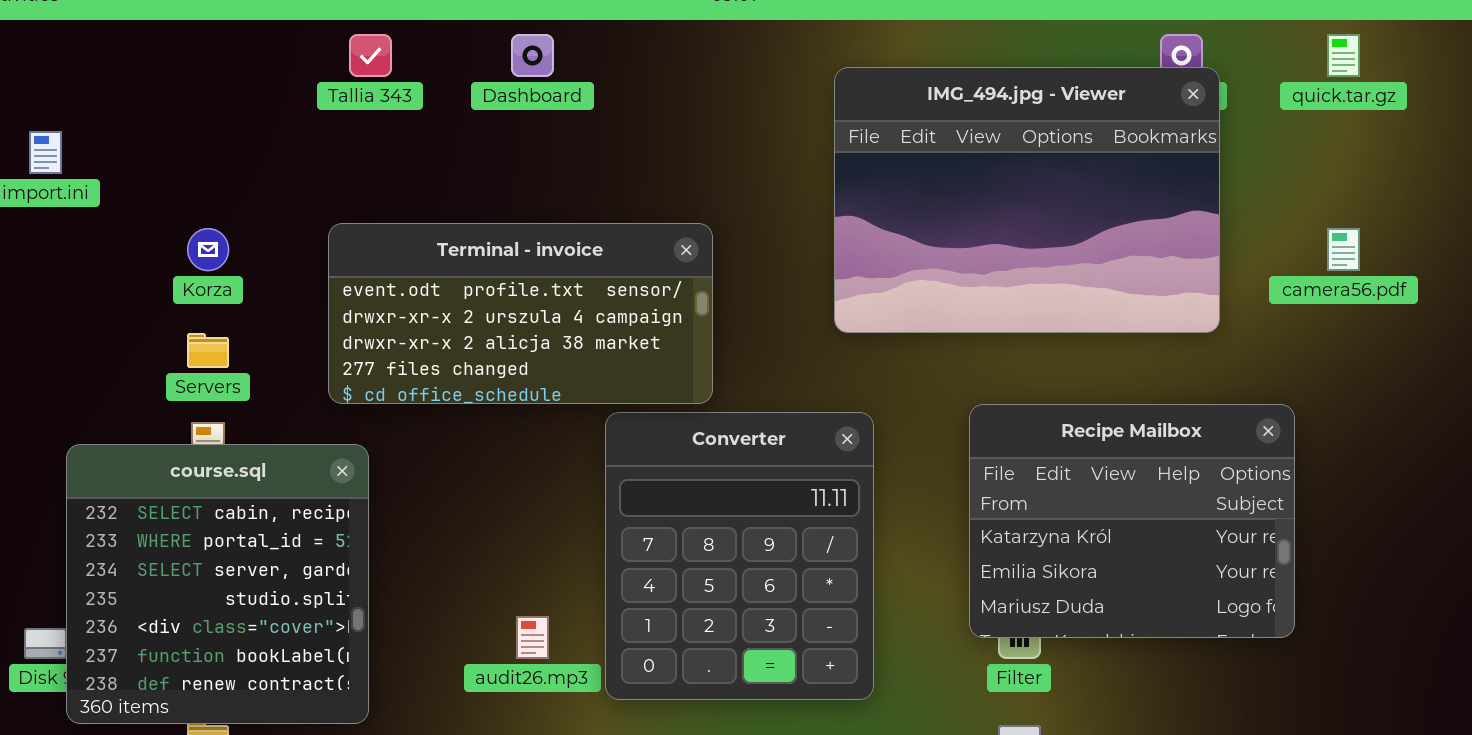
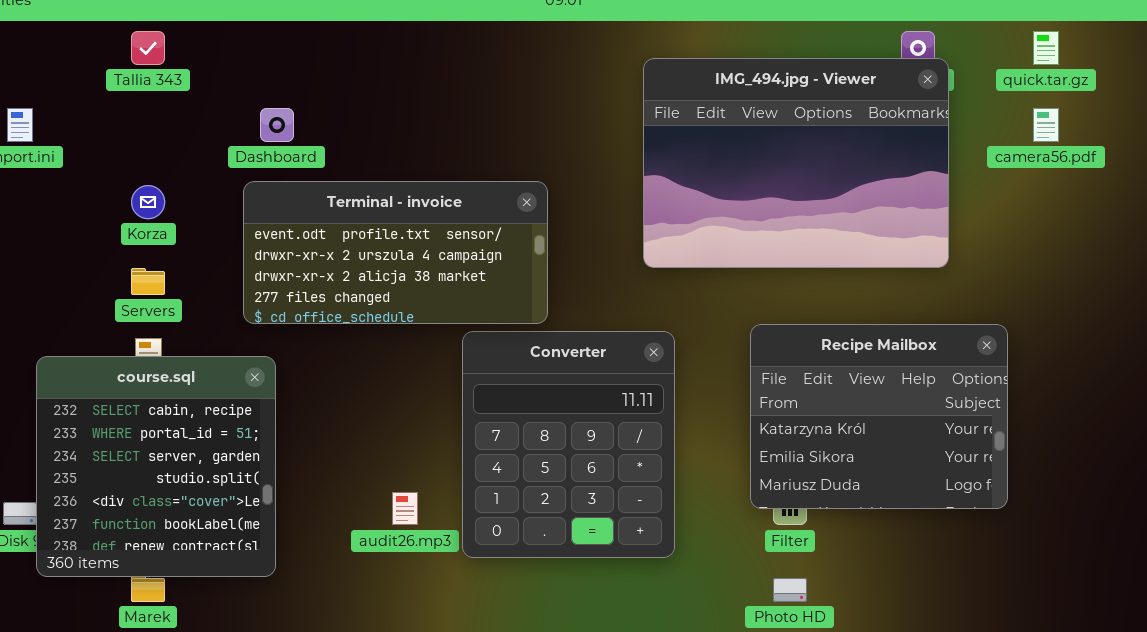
Tallia 343: [349,34,392,77] -> [131,31,165,65], moved
Dashboard: [511,34,554,77] -> [260,108,294,142], moved
camera56.pdf: [1327,228,1360,271] -> [1033,108,1059,142], moved

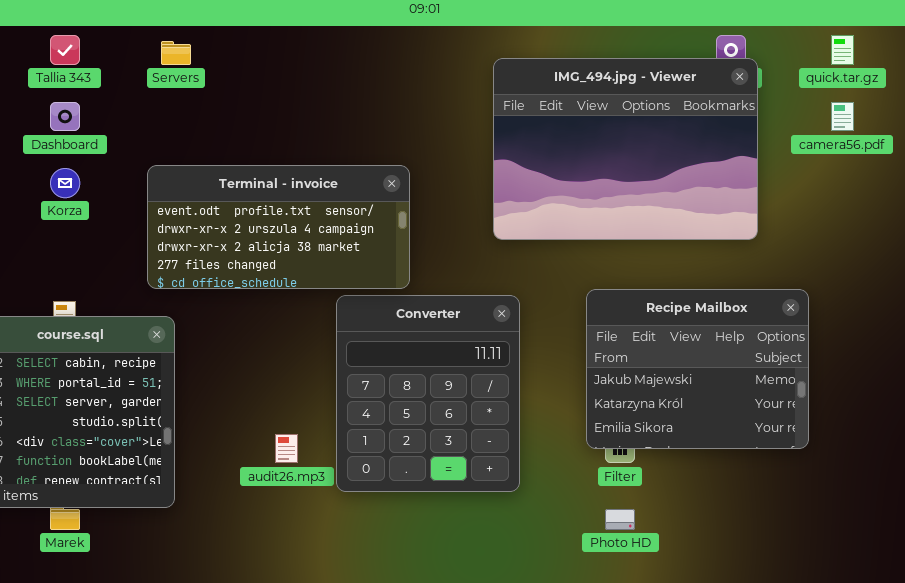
Dashboard: [260,108,294,142] -> [50,102,80,131], moved
Servers: [131,268,165,295] -> [161,41,191,65], moved
Recipe Mailbox: [750,324,1008,509] -> [586,289,809,449], scrolled up 1 row

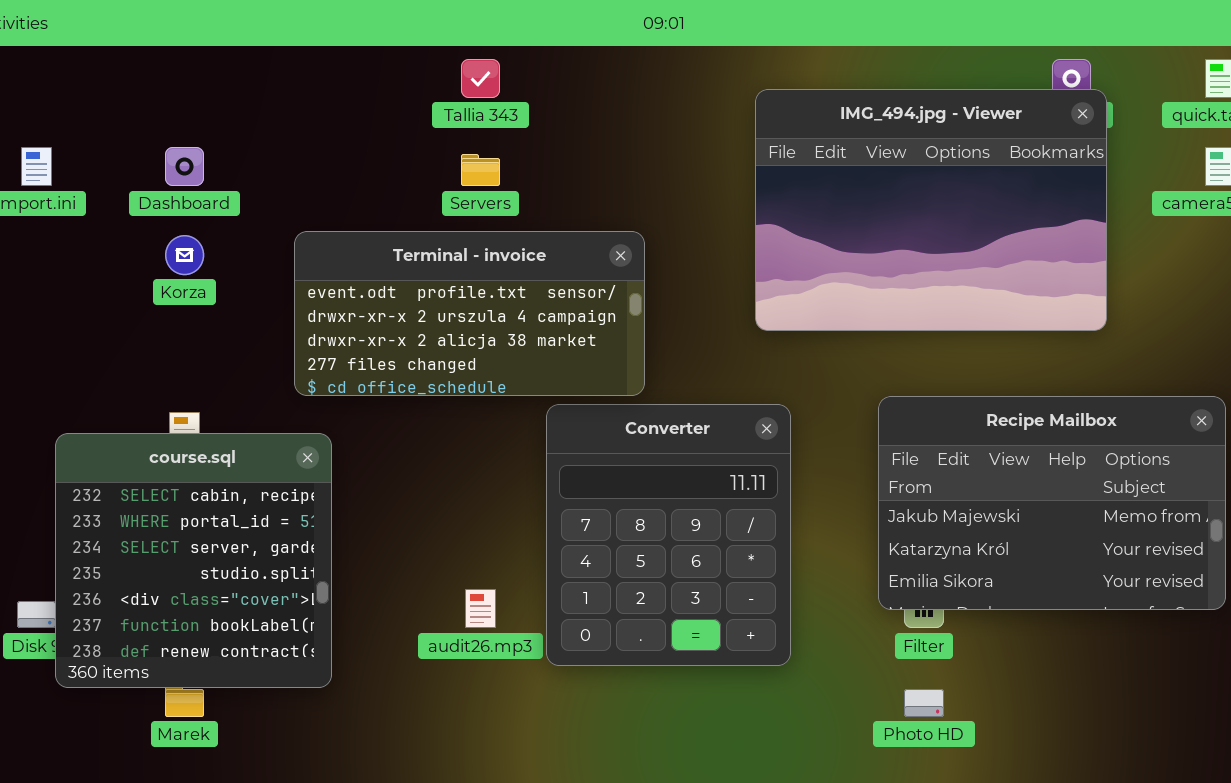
Tallia 343: [50,35,80,65] -> [461,59,500,98], moved
Servers: [161,41,191,65] -> [461,154,500,186], moved
Recipe Mailbox: [586,289,809,449] -> [878,396,1226,610], resized

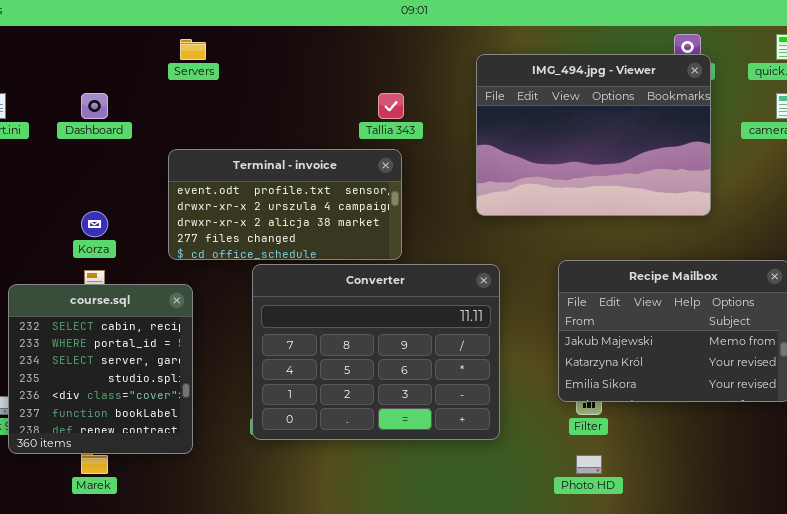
Tallia 343: [461,59,500,98] -> [378,93,404,119], moved
Servers: [461,154,500,186] -> [180,39,206,60], moved
Korza: [165,235,204,275] -> [81,211,108,237], moved
Converter: [546,404,791,666] -> [252,264,500,440], resized

